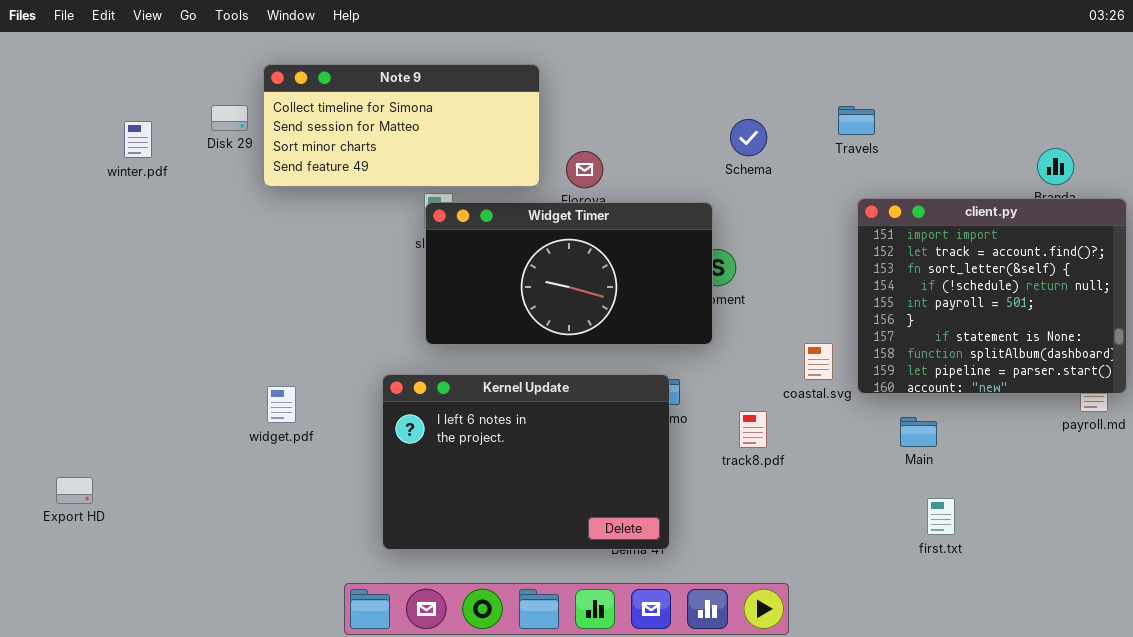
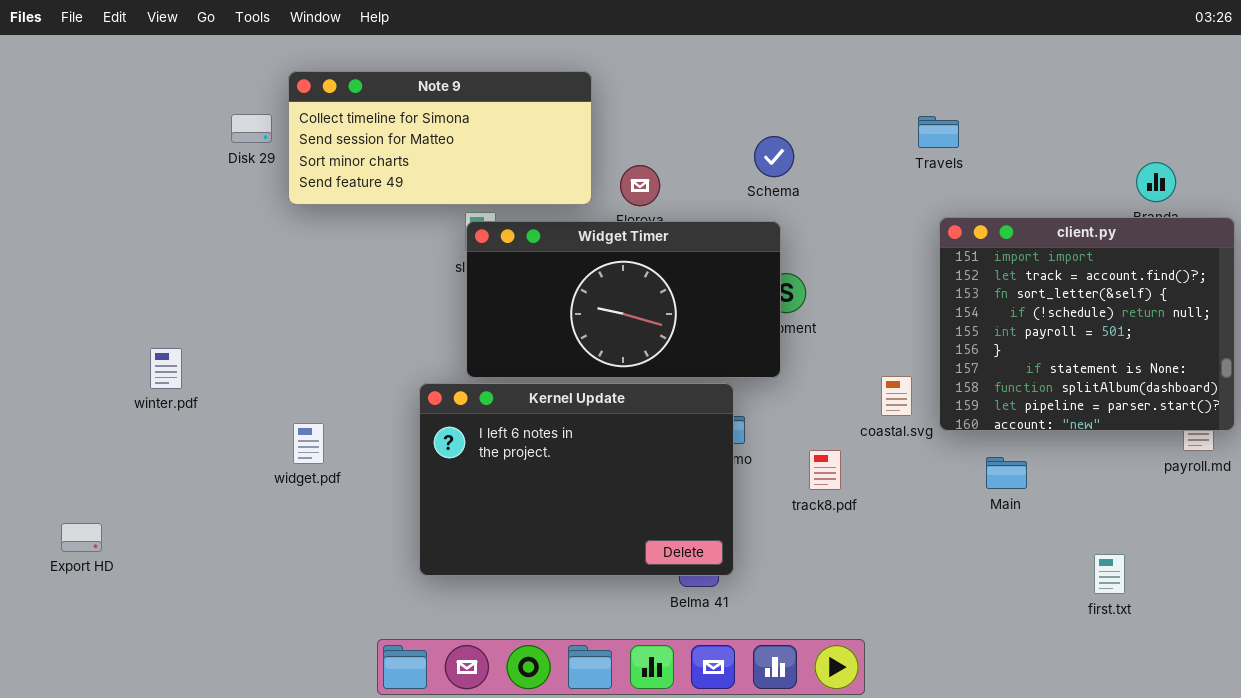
Schema: [730,119,767,156] -> [754,136,794,177], moved
winter.pdf: [124,121,152,158] -> [150,348,182,389], moved
Kernel Update: [382,374,670,550] -> [419,383,734,576], moved
first.txt: [927,498,955,535] -> [1094,554,1125,594], moved

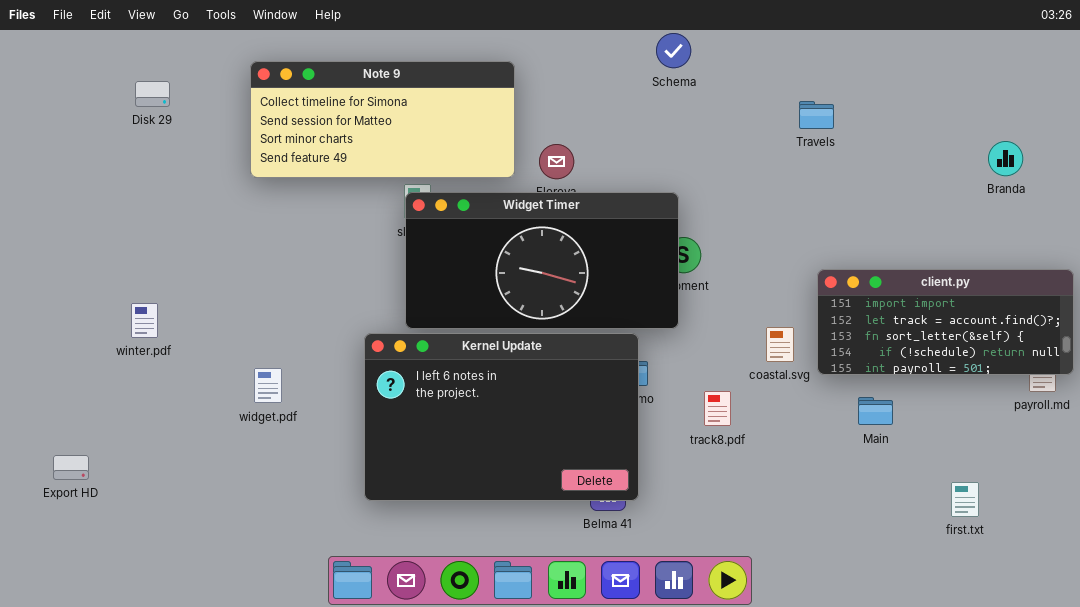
Disk 29: [231,114,272,143] -> [135,81,170,107], moved
Schema: [754,136,794,177] -> [656,33,691,68], moved
client.py: [939,217,1235,431] -> [817,269,1074,375], resized

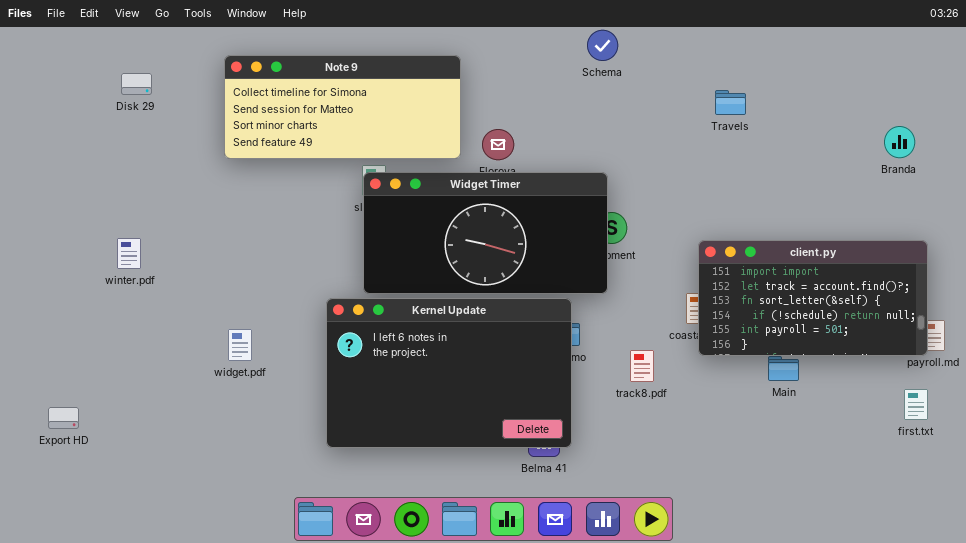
client.py: [817,269,1074,375] -> [698,240,928,356], moved, resized
winter.pdf: [131,303,158,338] -> [117,238,141,269], moved
first.txt: [951,482,979,517] -> [904,389,928,420], moved

